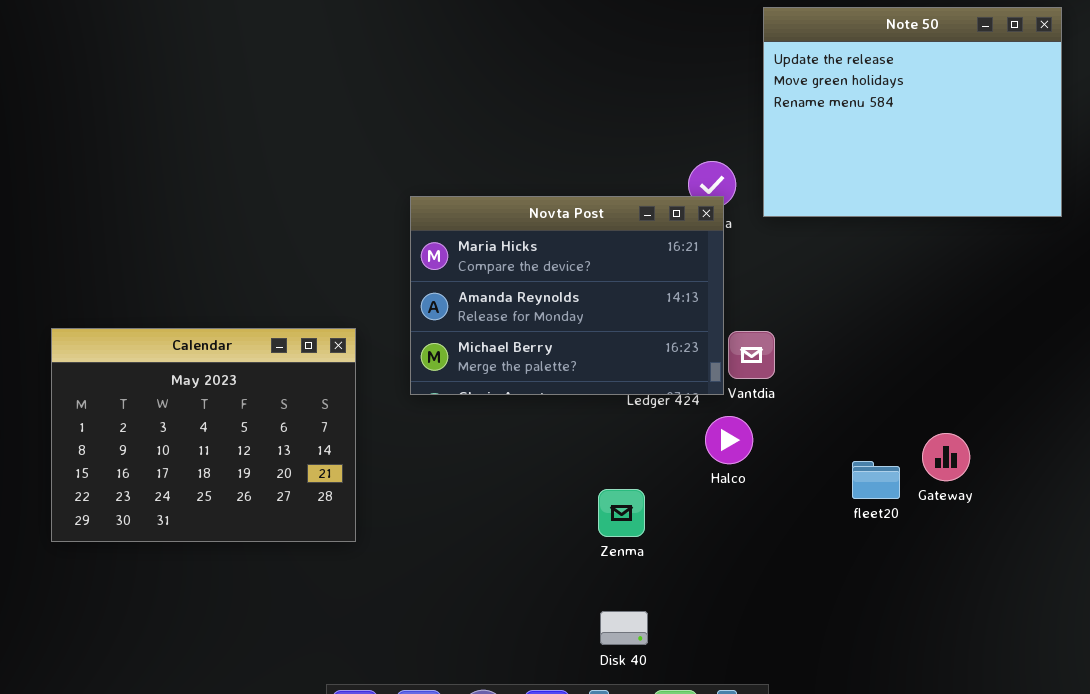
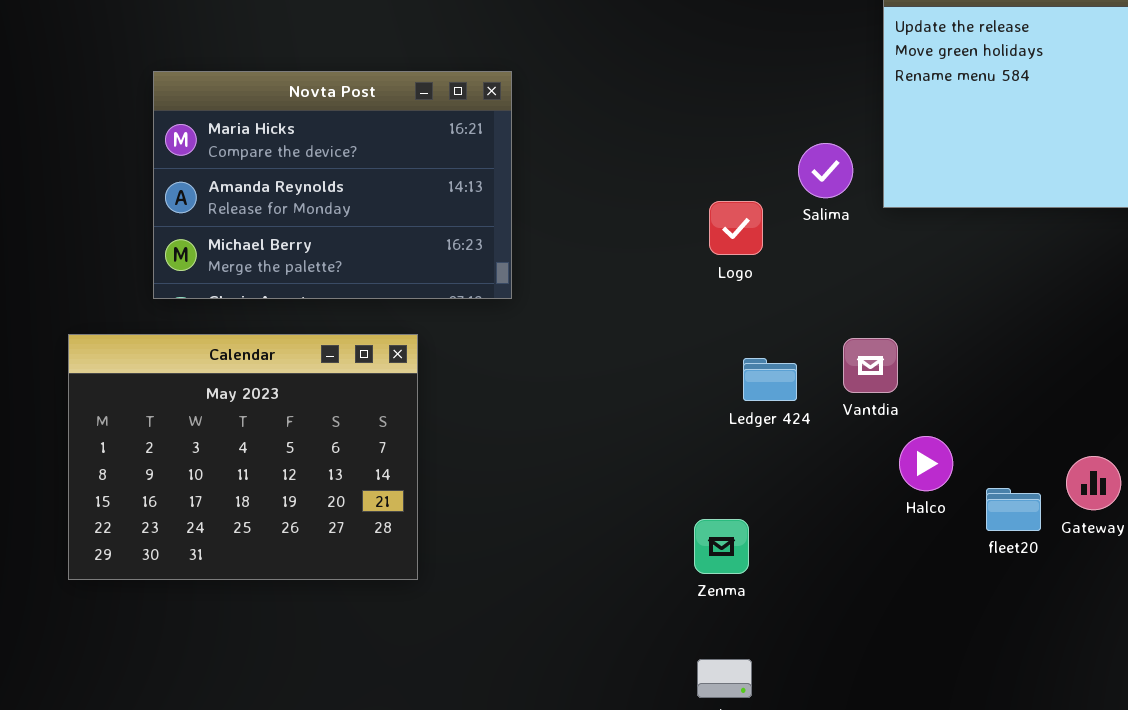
Novta Post: [410,196,724,395] -> [153,71,512,299], moved
Halco: [705,416,753,464] -> [899,436,953,491], moved

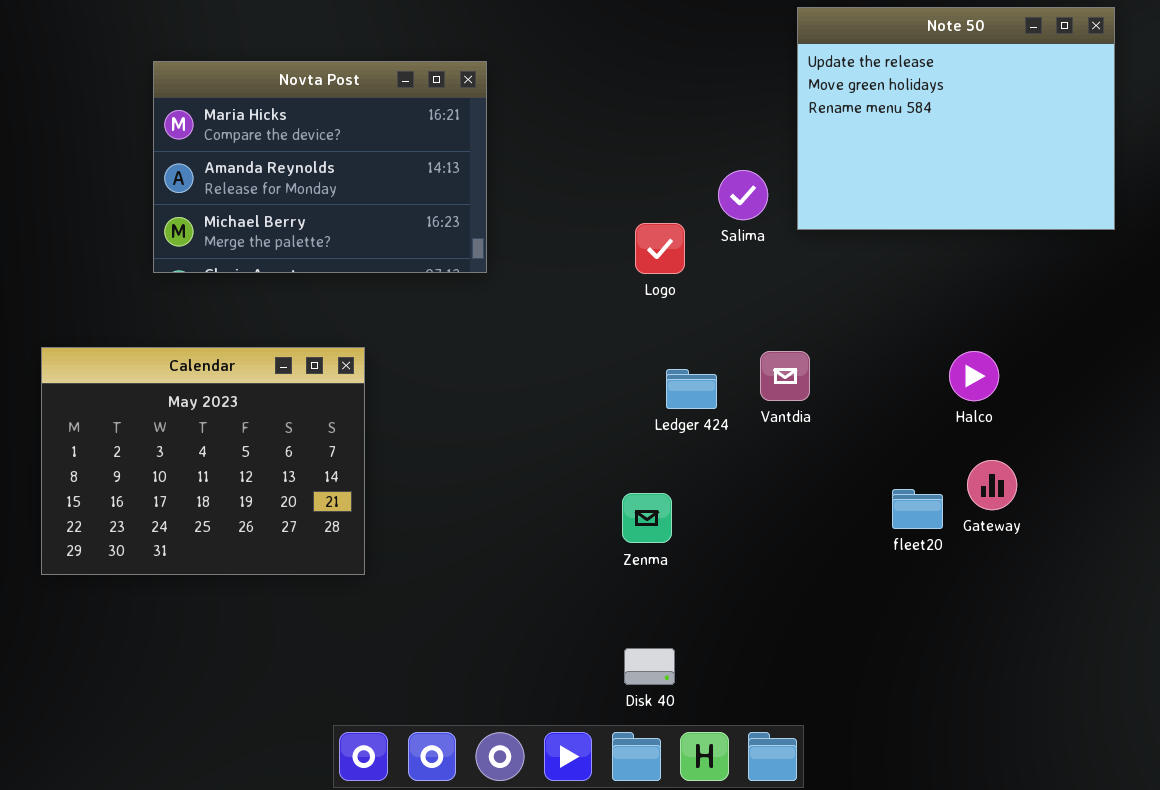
Novta Post: [153,71,512,299] -> [153,61,487,273], moved
Halco: [899,436,953,491] -> [949,351,999,401], moved
Zenma: [694,519,749,574] -> [622,493,672,543], moved

